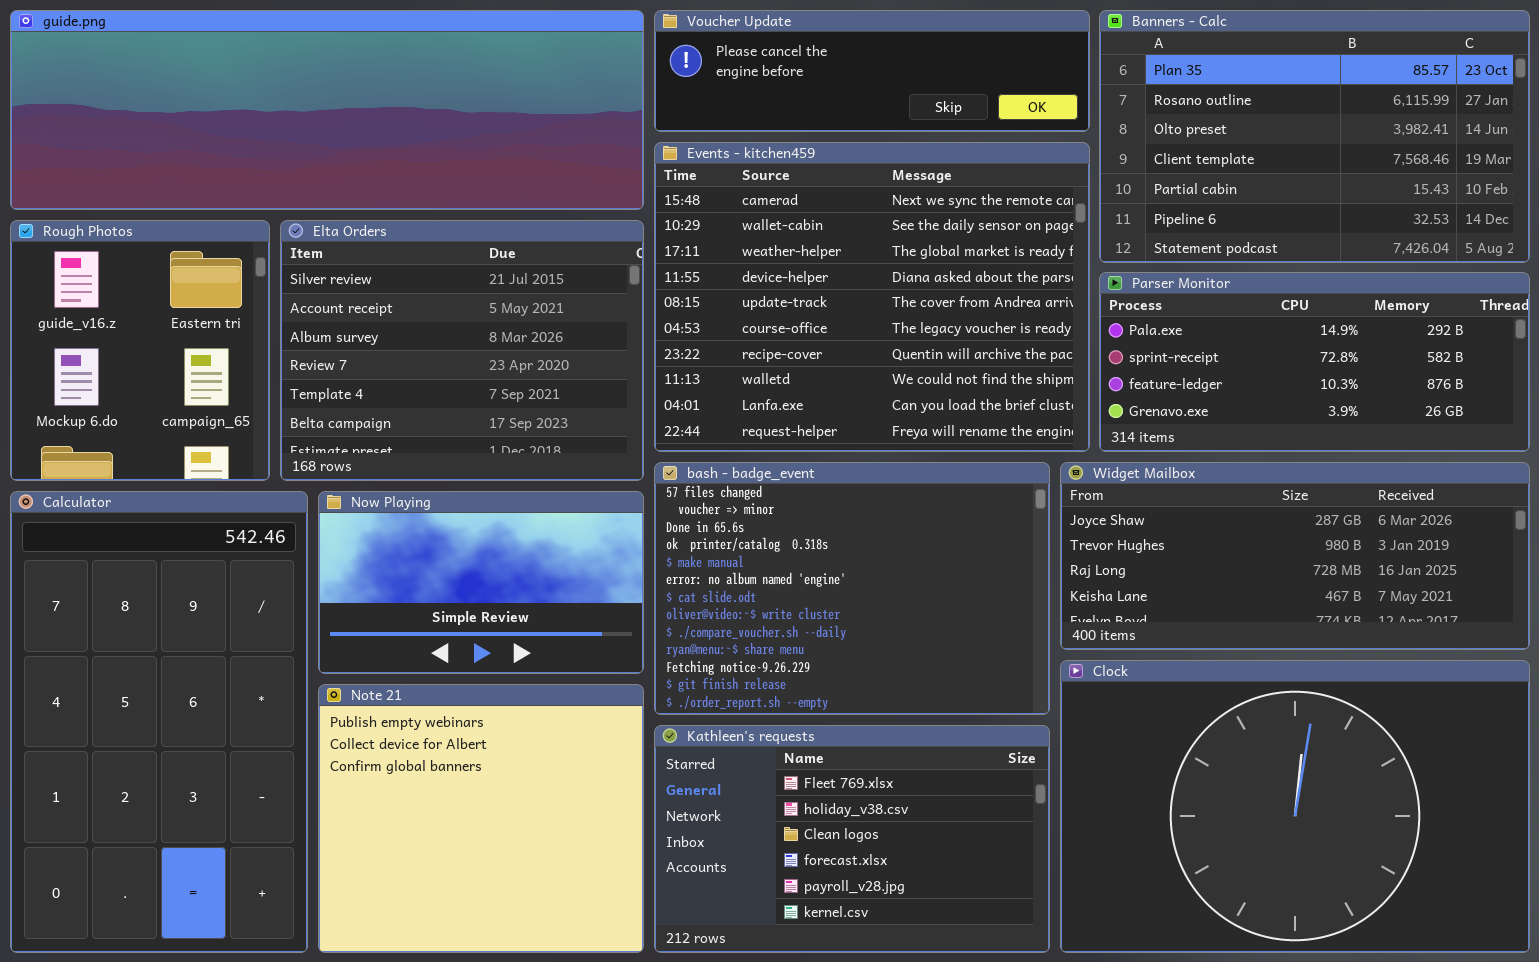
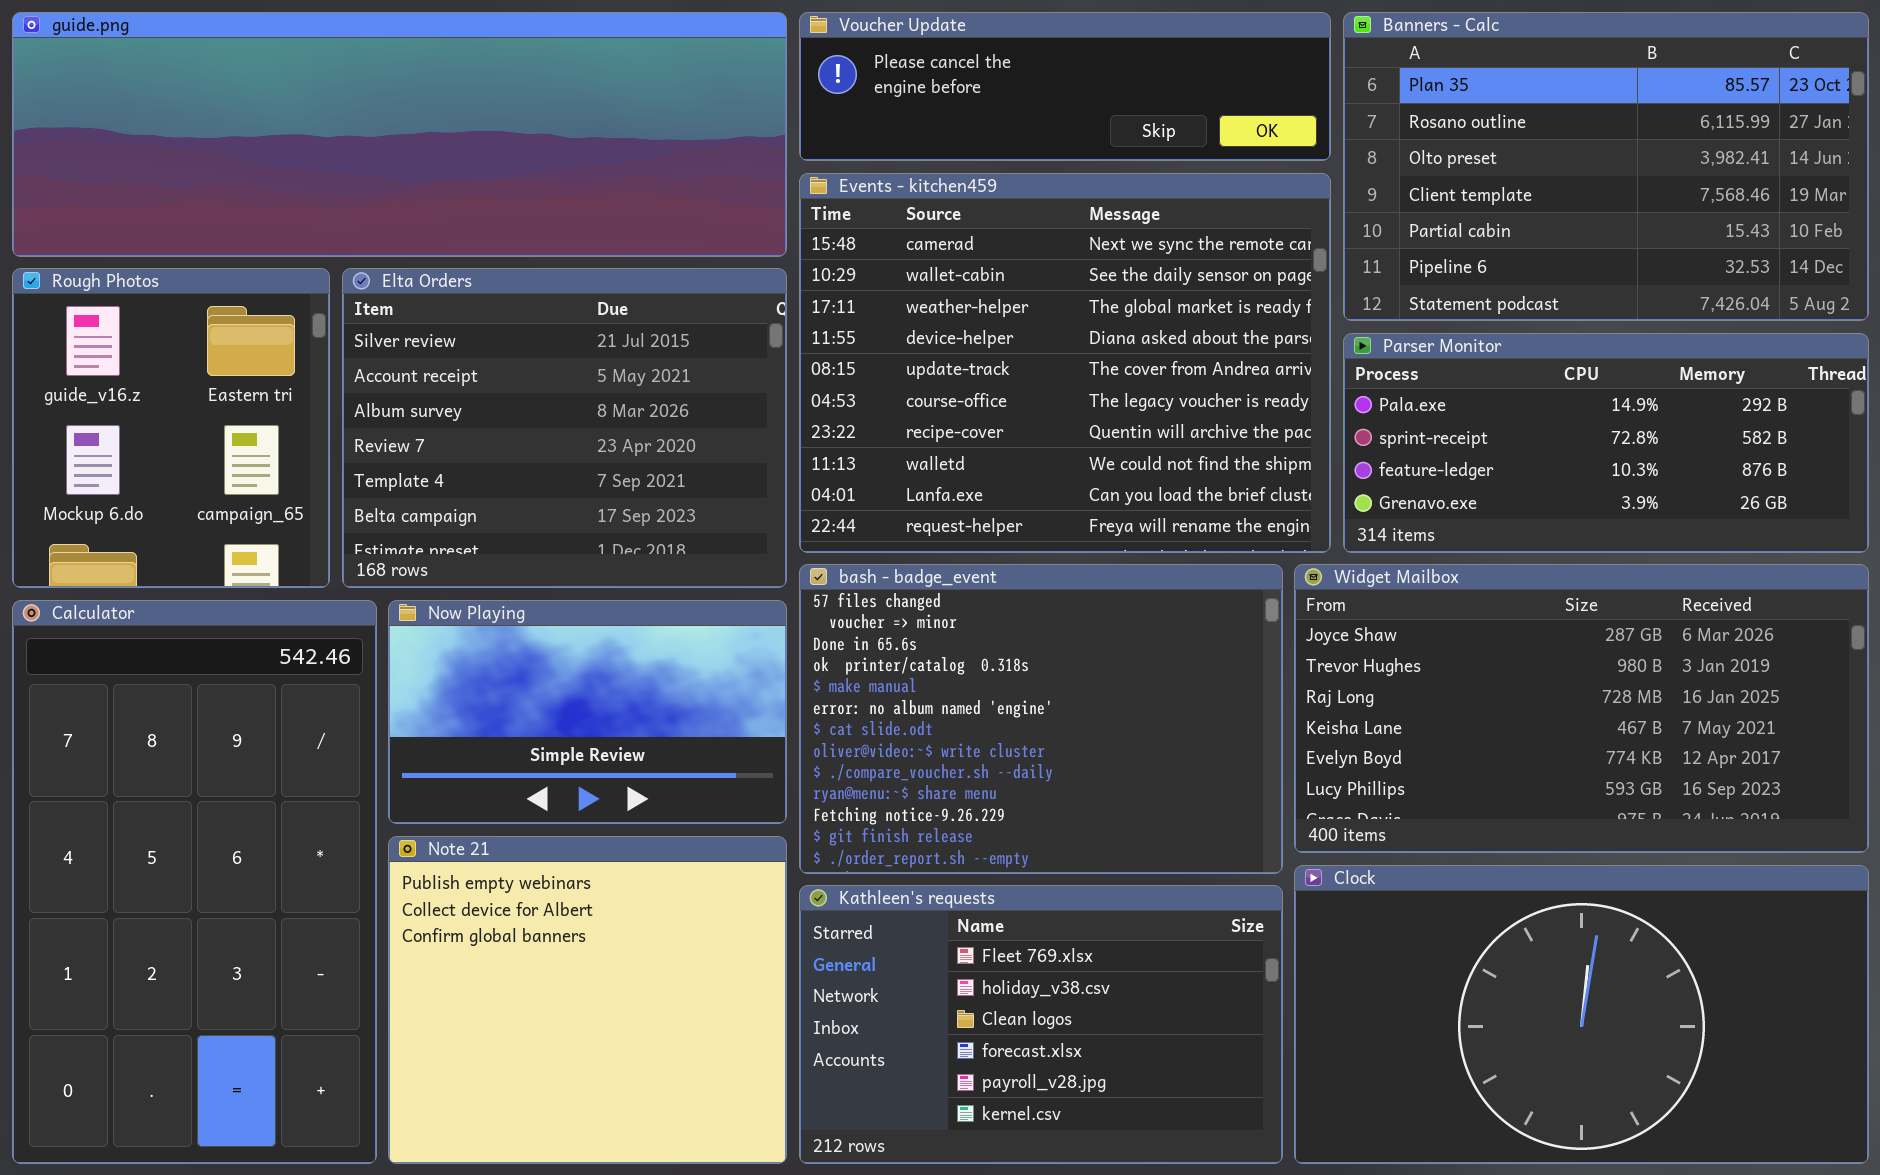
Widget Mailbox: [1060,462,1530,650] -> [1294,564,1869,853], resized
Clock: [1060,660,1530,953] -> [1294,865,1869,1164], resized

